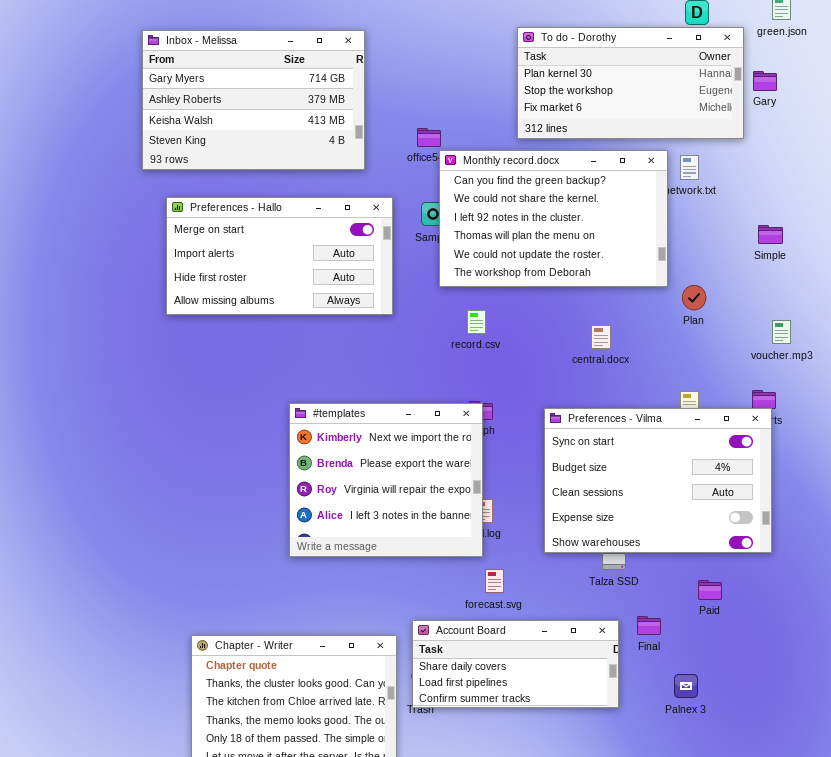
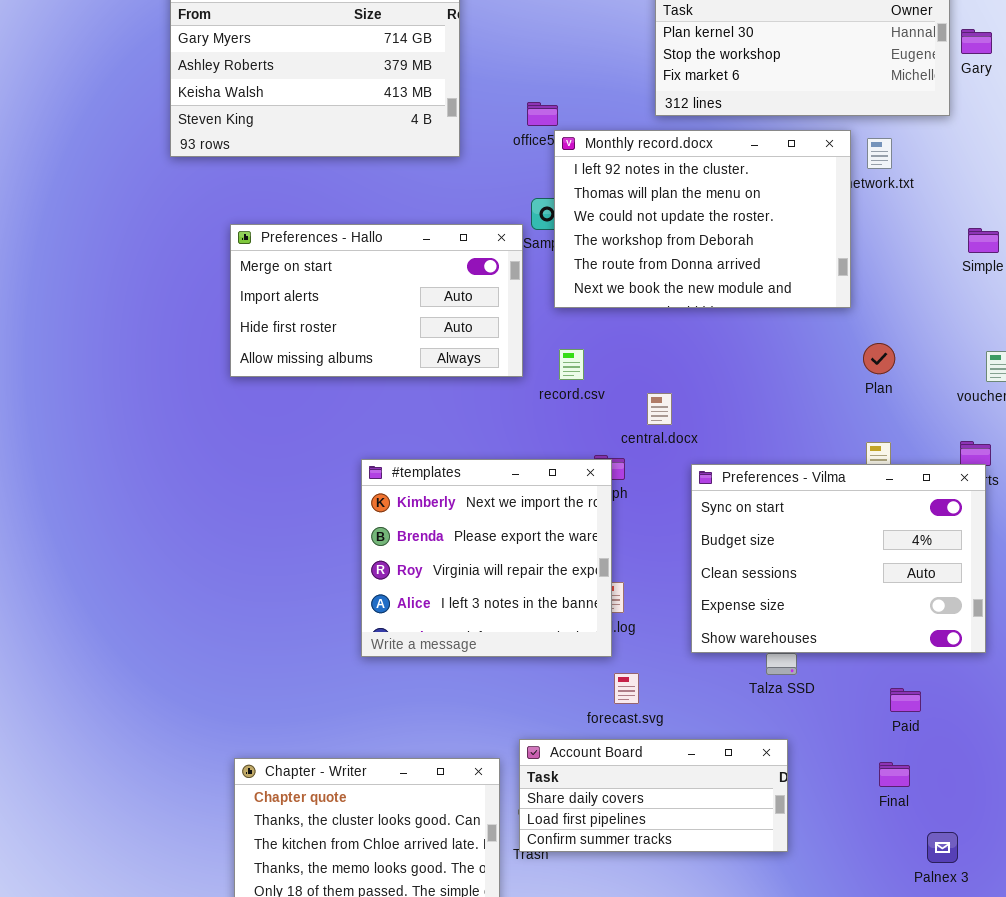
Monthly record.docx: [439,150,668,287] -> [554,130,851,308], scrolled down 2 rows
Preferences - Hallo: [166,197,393,315] -> [230,224,523,377], moved
Plan: [682,285,706,310] -> [863,343,895,374], moved
record.csv: [467,310,486,334] -> [559,349,584,380], moved
central.docx: [591,325,611,349] -> [647,393,672,425], moved
Final: [637,616,661,635] -> [879,762,910,787], moved
Palnex 3: [674,674,698,698] -> [927,832,958,863], moved

